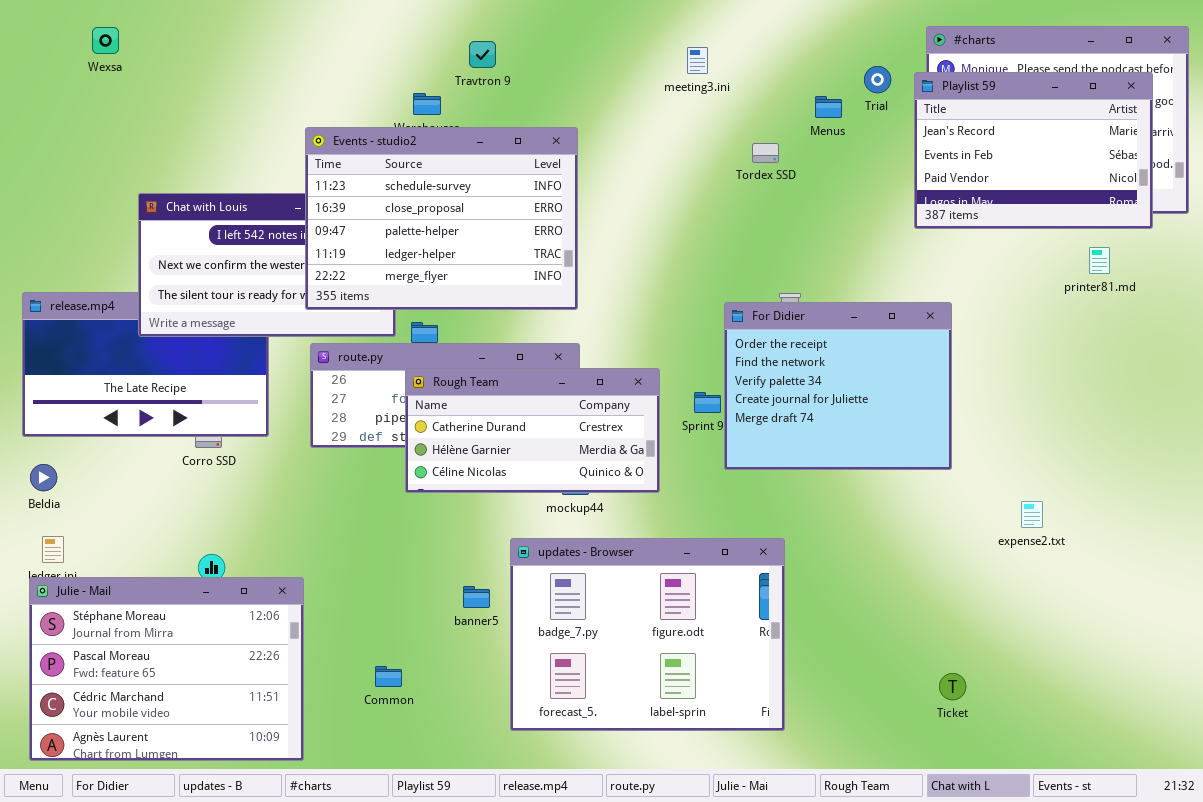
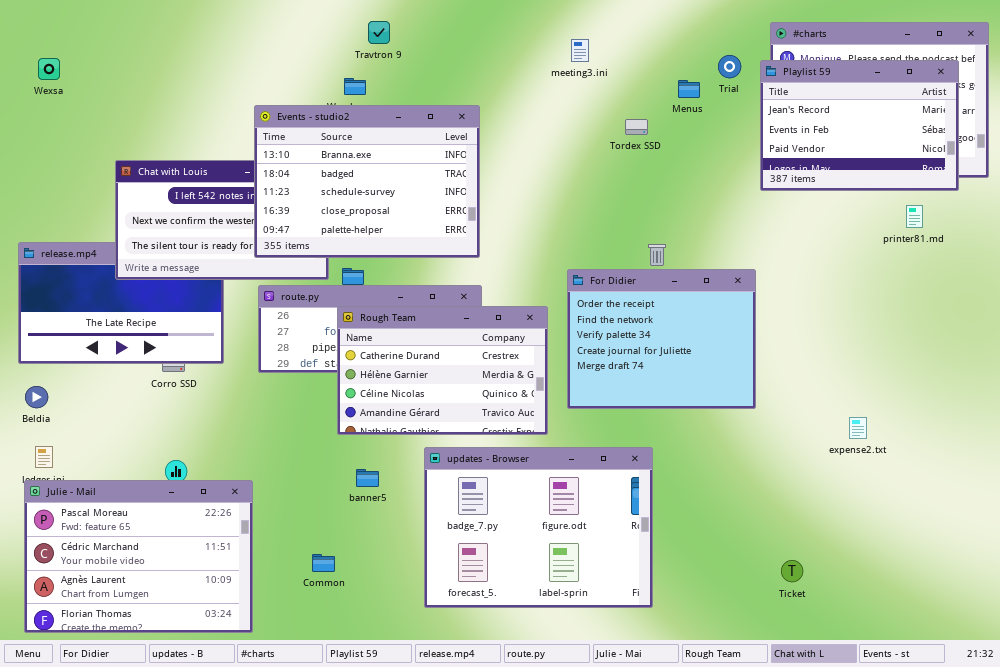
Wexsa: [92,27,119,54] -> [38,58,60,80], moved
Travtron 9: [469,41,496,68] -> [368,21,390,44], moved
Events - studio2: [305,127,578,310] -> [254,105,480,258], scrolled up 2 rows
For Didier: [724,302,952,470] -> [567,269,756,409], moved
Rough Team: [405,368,660,493] -> [337,306,548,435], resized
Julie - Mail: [29,577,304,761] -> [24,480,253,633], scrolled down 1 row
banner5: [463,586,490,608] -> [356,469,379,487], moved

